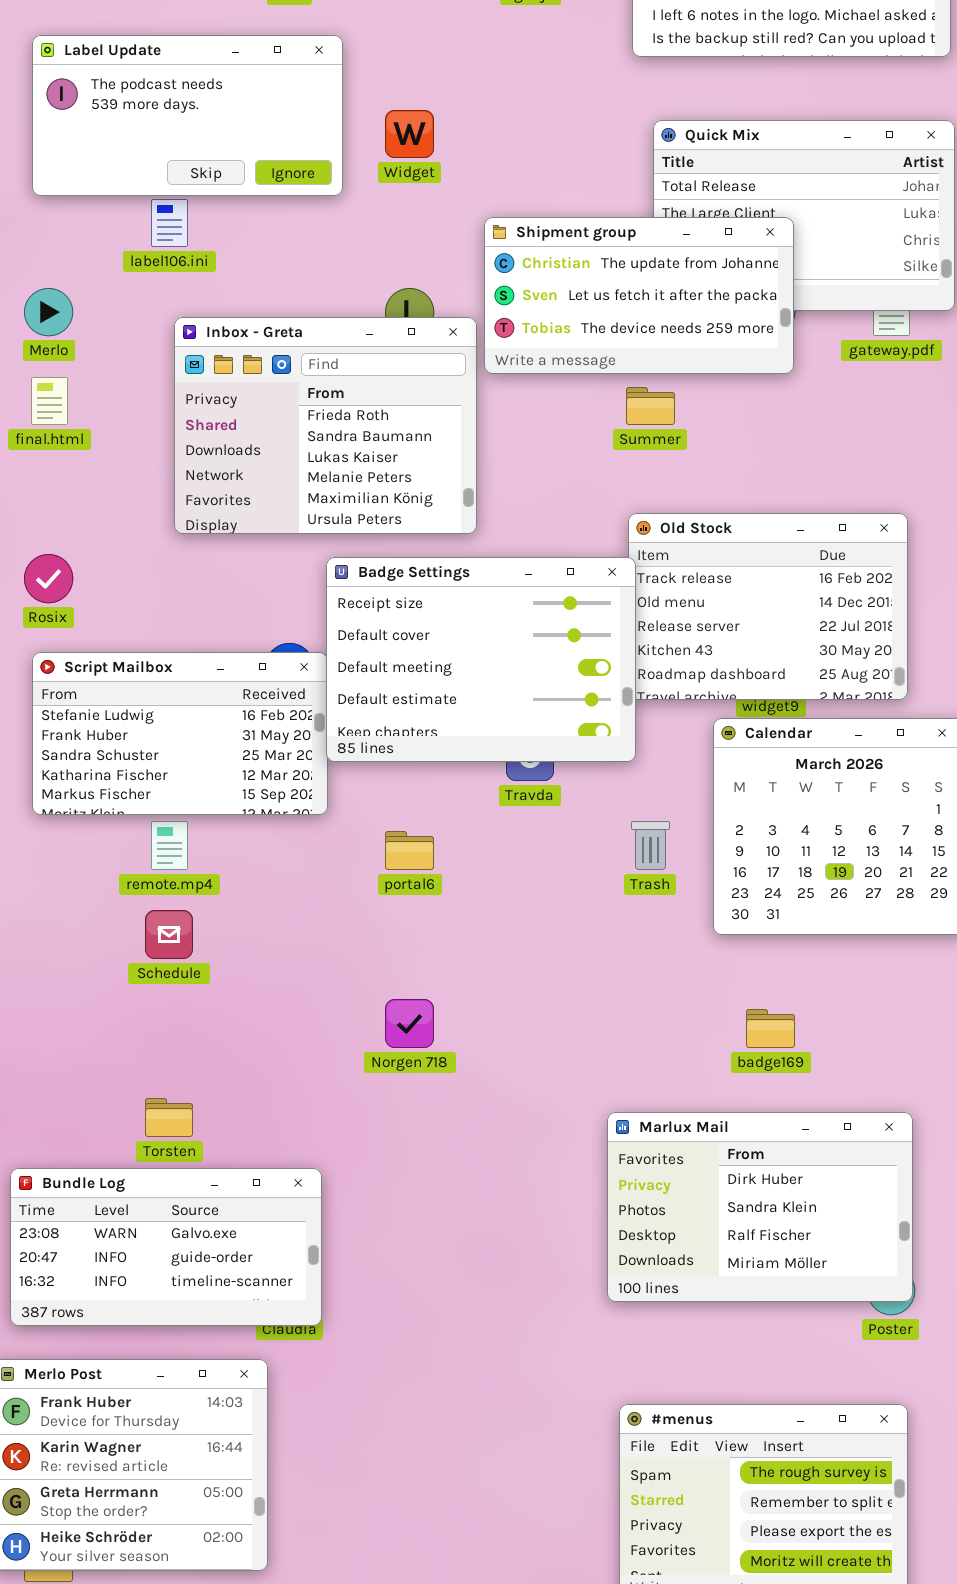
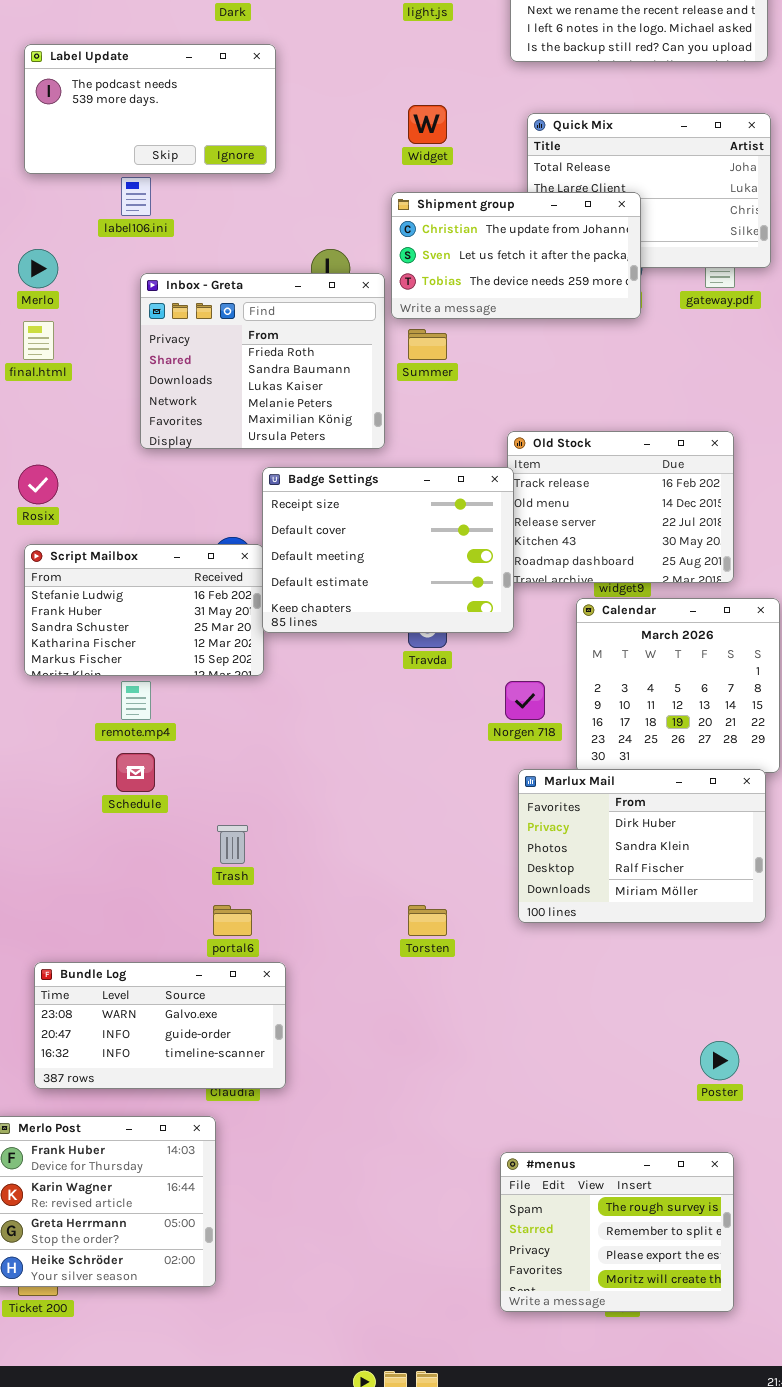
Widget: [385,110,434,158] -> [408,105,447,144], moved
Summer: [626,387,675,425] -> [408,329,447,360], moved
Trash: [631,821,670,870] -> [217,825,248,864], moved
portal6: [385,831,434,870] -> [213,905,252,936], moved
Norgen 718: [385,999,434,1048] -> [505,681,545,720], moved
Torsten: [145,1098,193,1137] -> [408,905,447,936], moved
Marlux Mail: [607,1112,913,1302] -> [518,769,766,923], moved
Bundle Log: [10,1168,322,1326] -> [34,962,286,1089], moved

